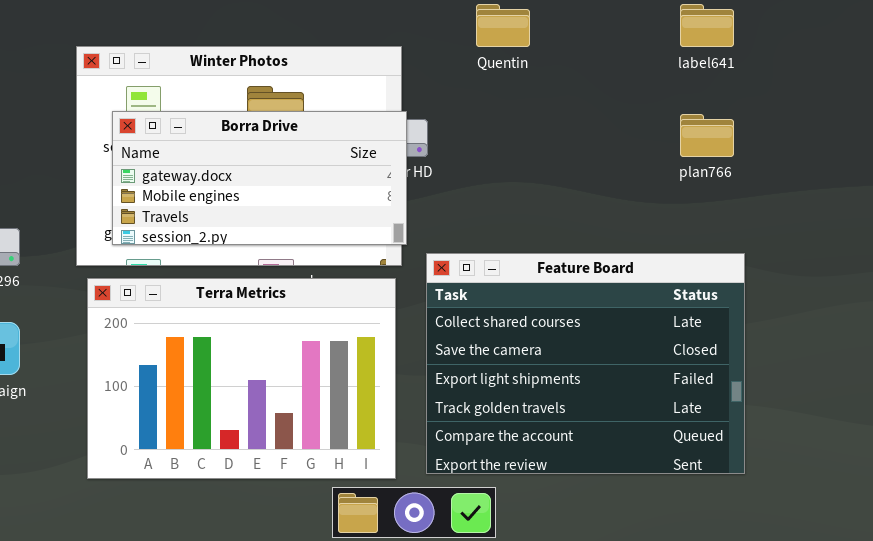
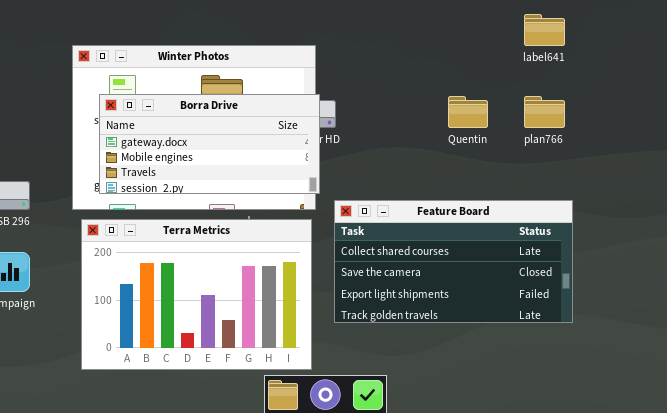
Quentin: [476,4,530,47] -> [448,96,488,128], moved
Feature Board: [426,253,745,474] -> [334,200,573,323], resized

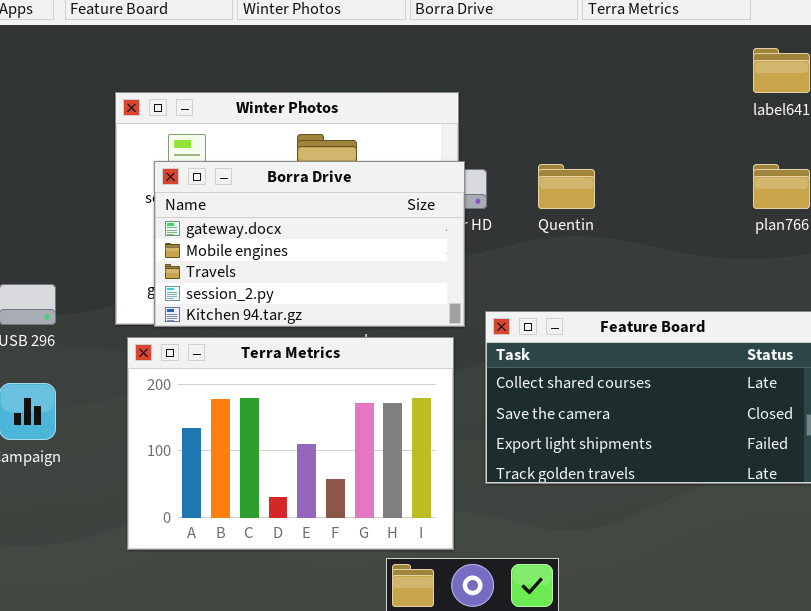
Borra Drive: [99,94,320,194] -> [154,161,465,327], resized
Quentin: [448,96,488,128] -> [538,164,595,209], moved

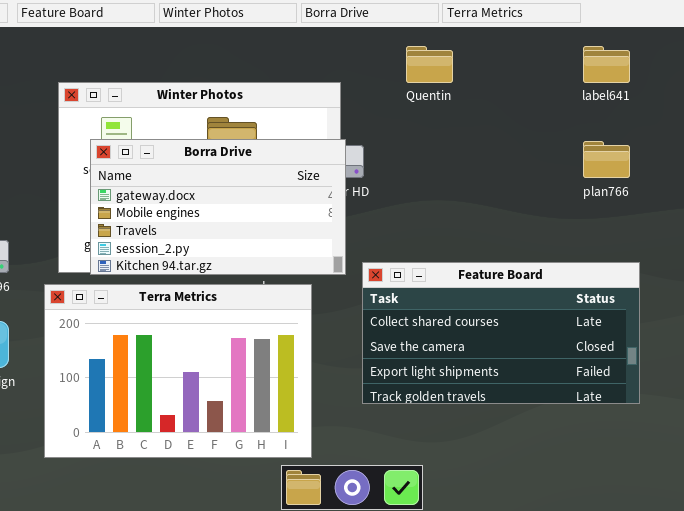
Quentin: [538,164,595,209] -> [406,46,453,83], moved
Terra Metrics: [127,337,454,550] -> [44,284,312,458], moved

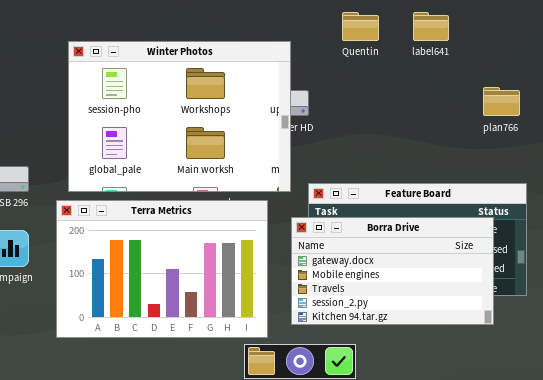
label641: [583,46,630,83] -> [413,12,449,41], moved
Borra Drive: [90,139,346,275] -> [291,217,494,325], moved

